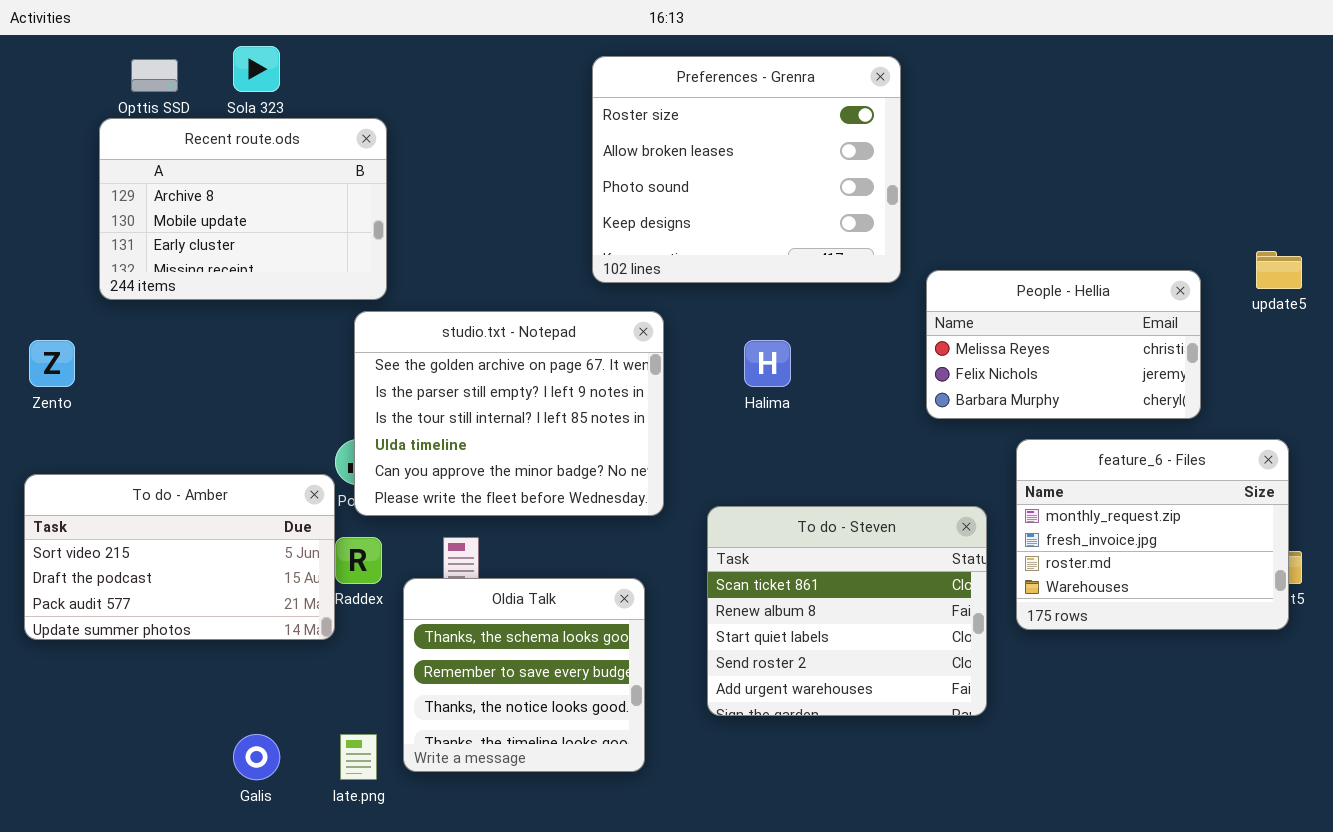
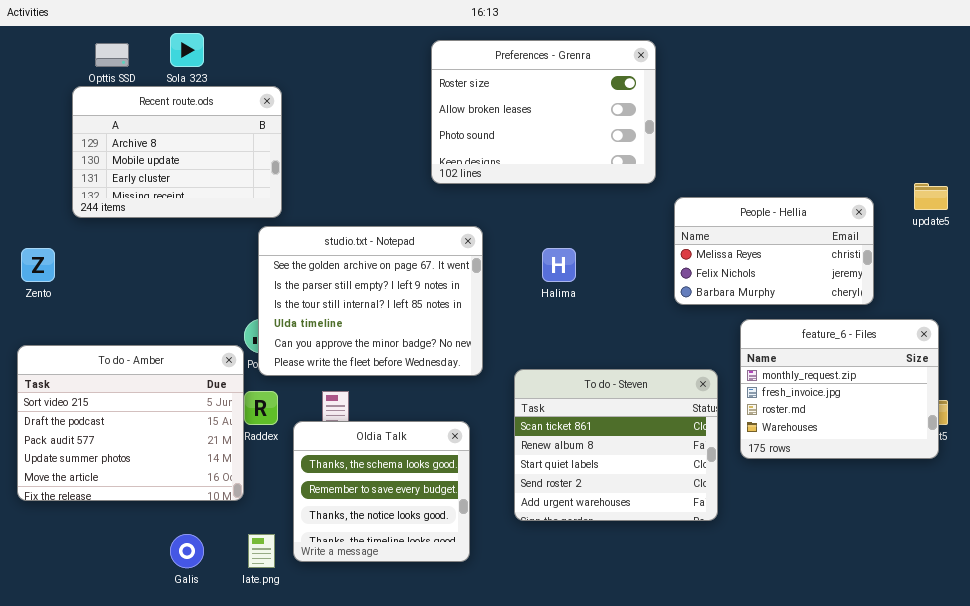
Preferences - Grenra: [592,56,901,283] -> [431,40,656,184], resized
To do - Amber: [24,474,335,640] -> [17,345,244,501], resized

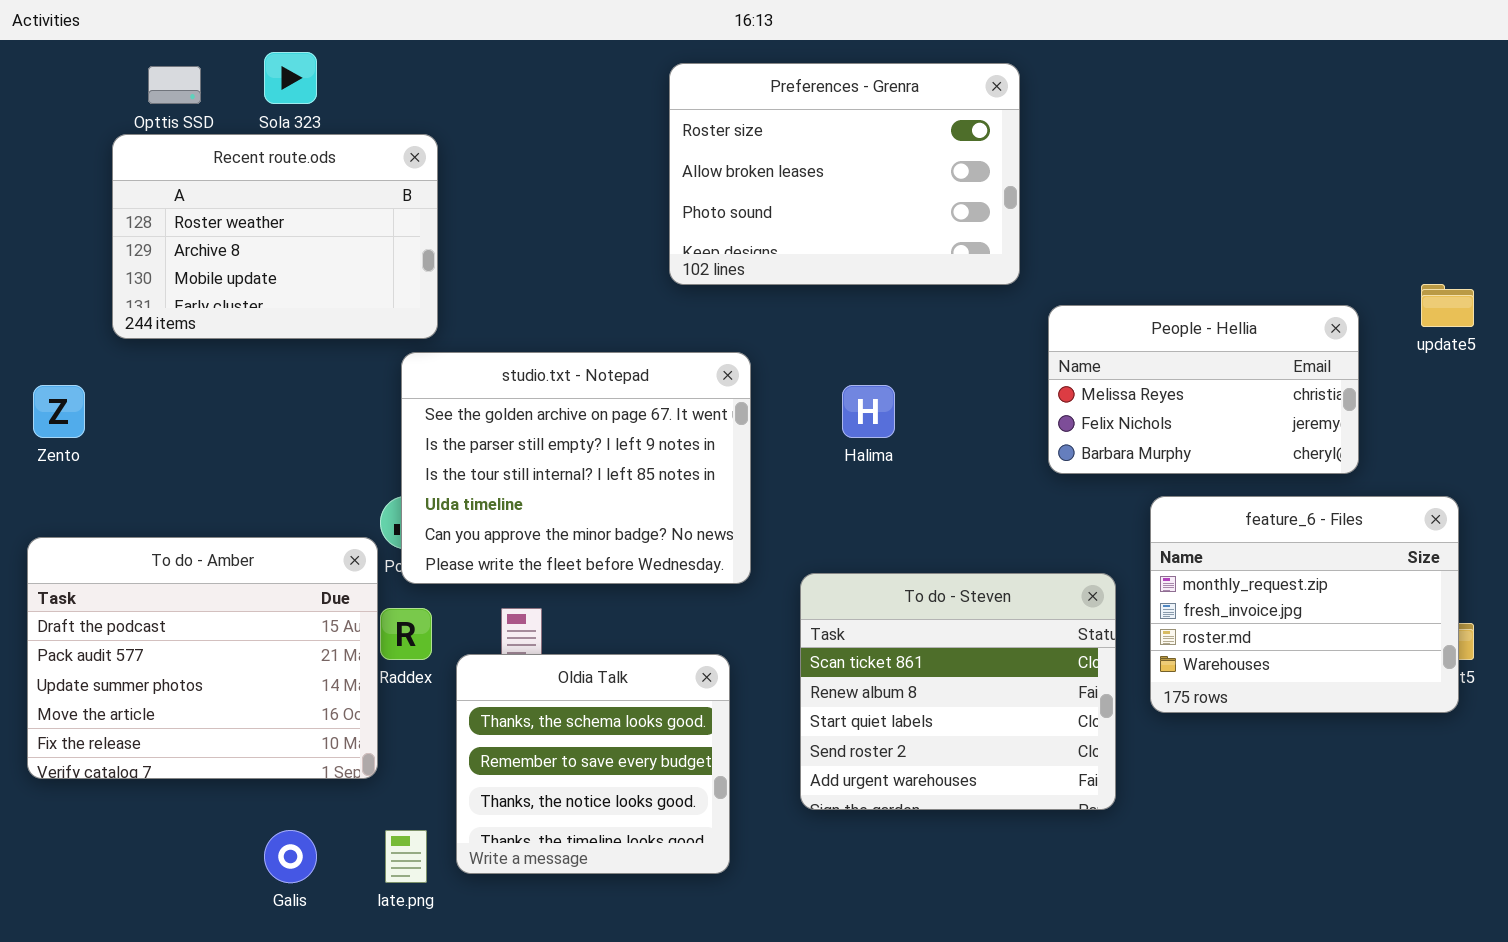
Recent route.ods: [72,86,282,218] -> [112,134,438,339], scrolled up 1 row
To do - Amber: [17,345,244,501] -> [27,537,378,779], scrolled down 1 row

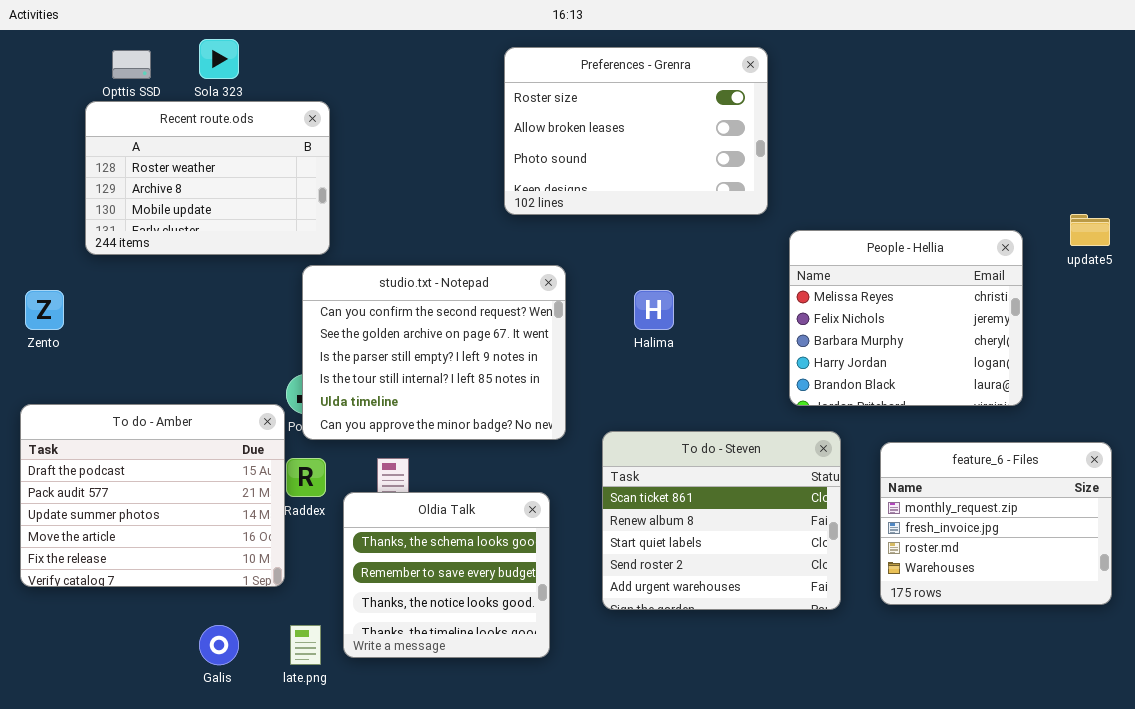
People - Hellia: [1048,305,1359,474] -> [789,230,1023,406], resized
studio.txt - Notepad: [401,352,751,584] -> [302,265,566,440], scrolled up 1 row
feature_6 - Files: [1150,496,1459,713] -> [880,442,1112,605], moved

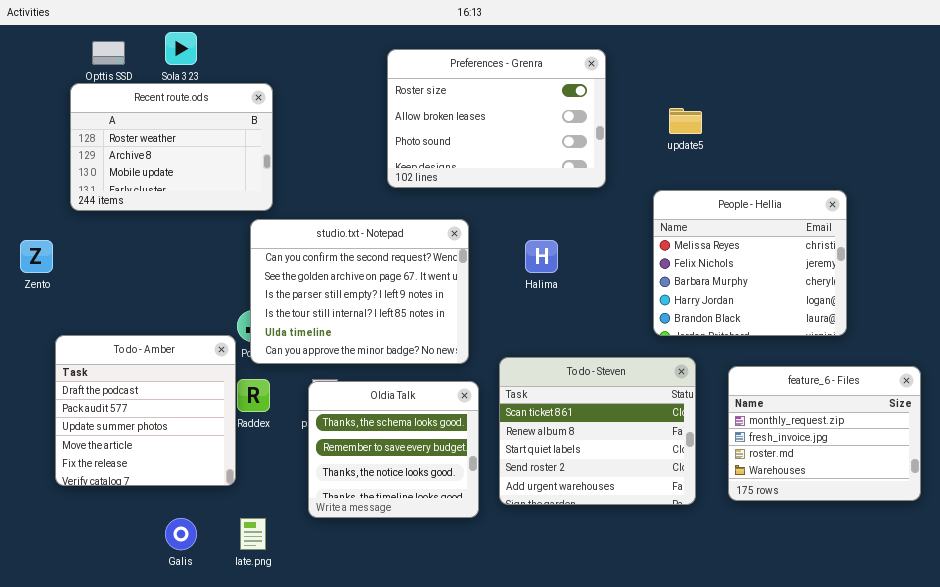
Preferences - Grenra: [504,47,768,215] -> [387,49,606,188], moved
update5: [1070,214,1110,246] -> [669,108,702,134], moved
To do - Amber: [20,404,285,587] -> [55,335,236,486], resized
Oldia Talk: [343,492,550,658] -> [308,381,479,518], moved

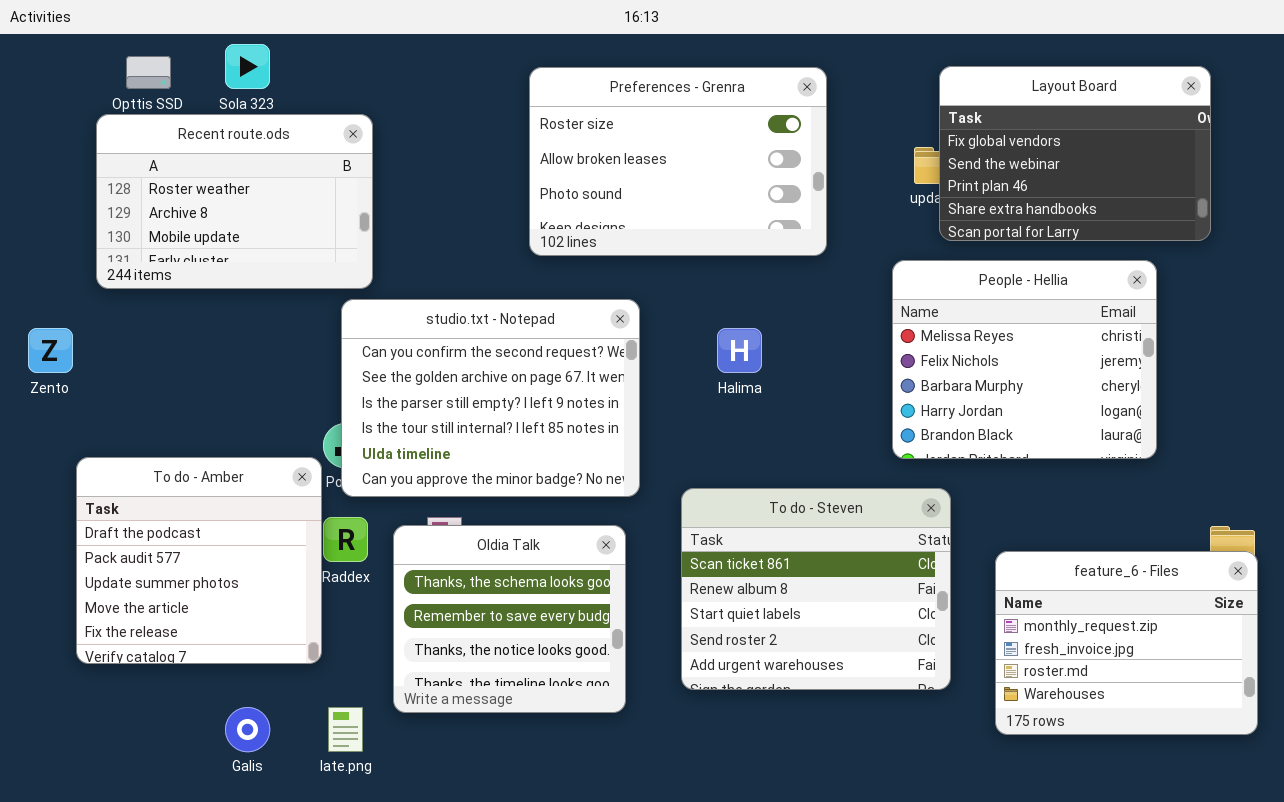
Layout Board: none -> [939,66,1211,241], opened
feature_6 - Files: [728,366,921,501] -> [995,551,1258,735], moved
Oldia Talk: [308,381,479,518] -> [393,525,626,713], moved

